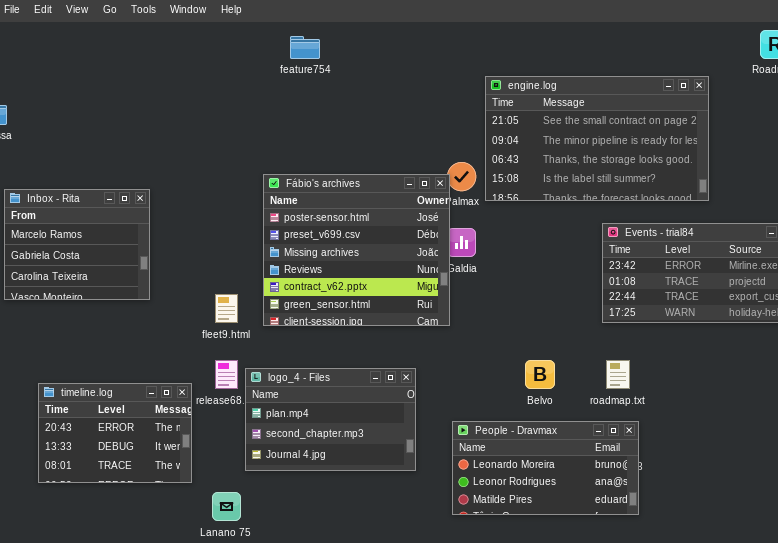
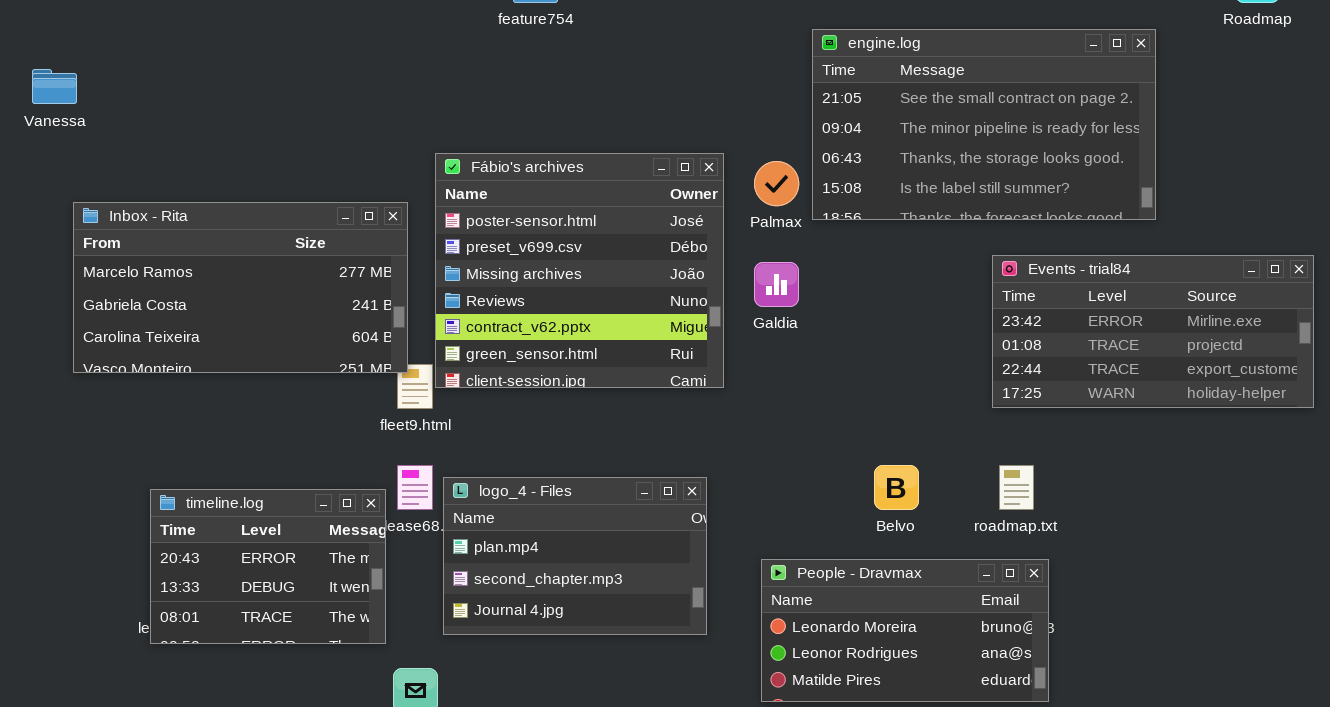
Fábio's archives: [263,174,450,326] -> [435,153,724,388], moved
Inbox - Rita: [4,189,150,300] -> [73,202,408,373], resized
timeline.log: [38,383,192,483] -> [150,489,386,644], moved

